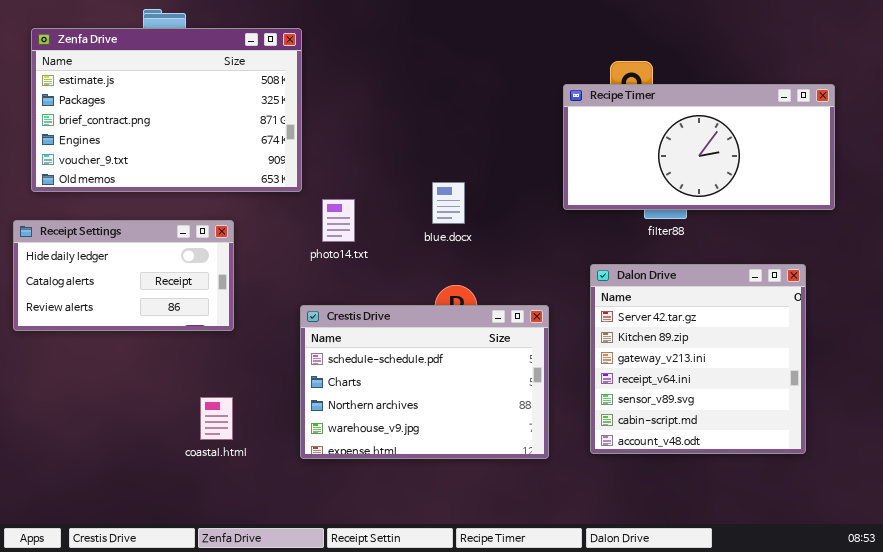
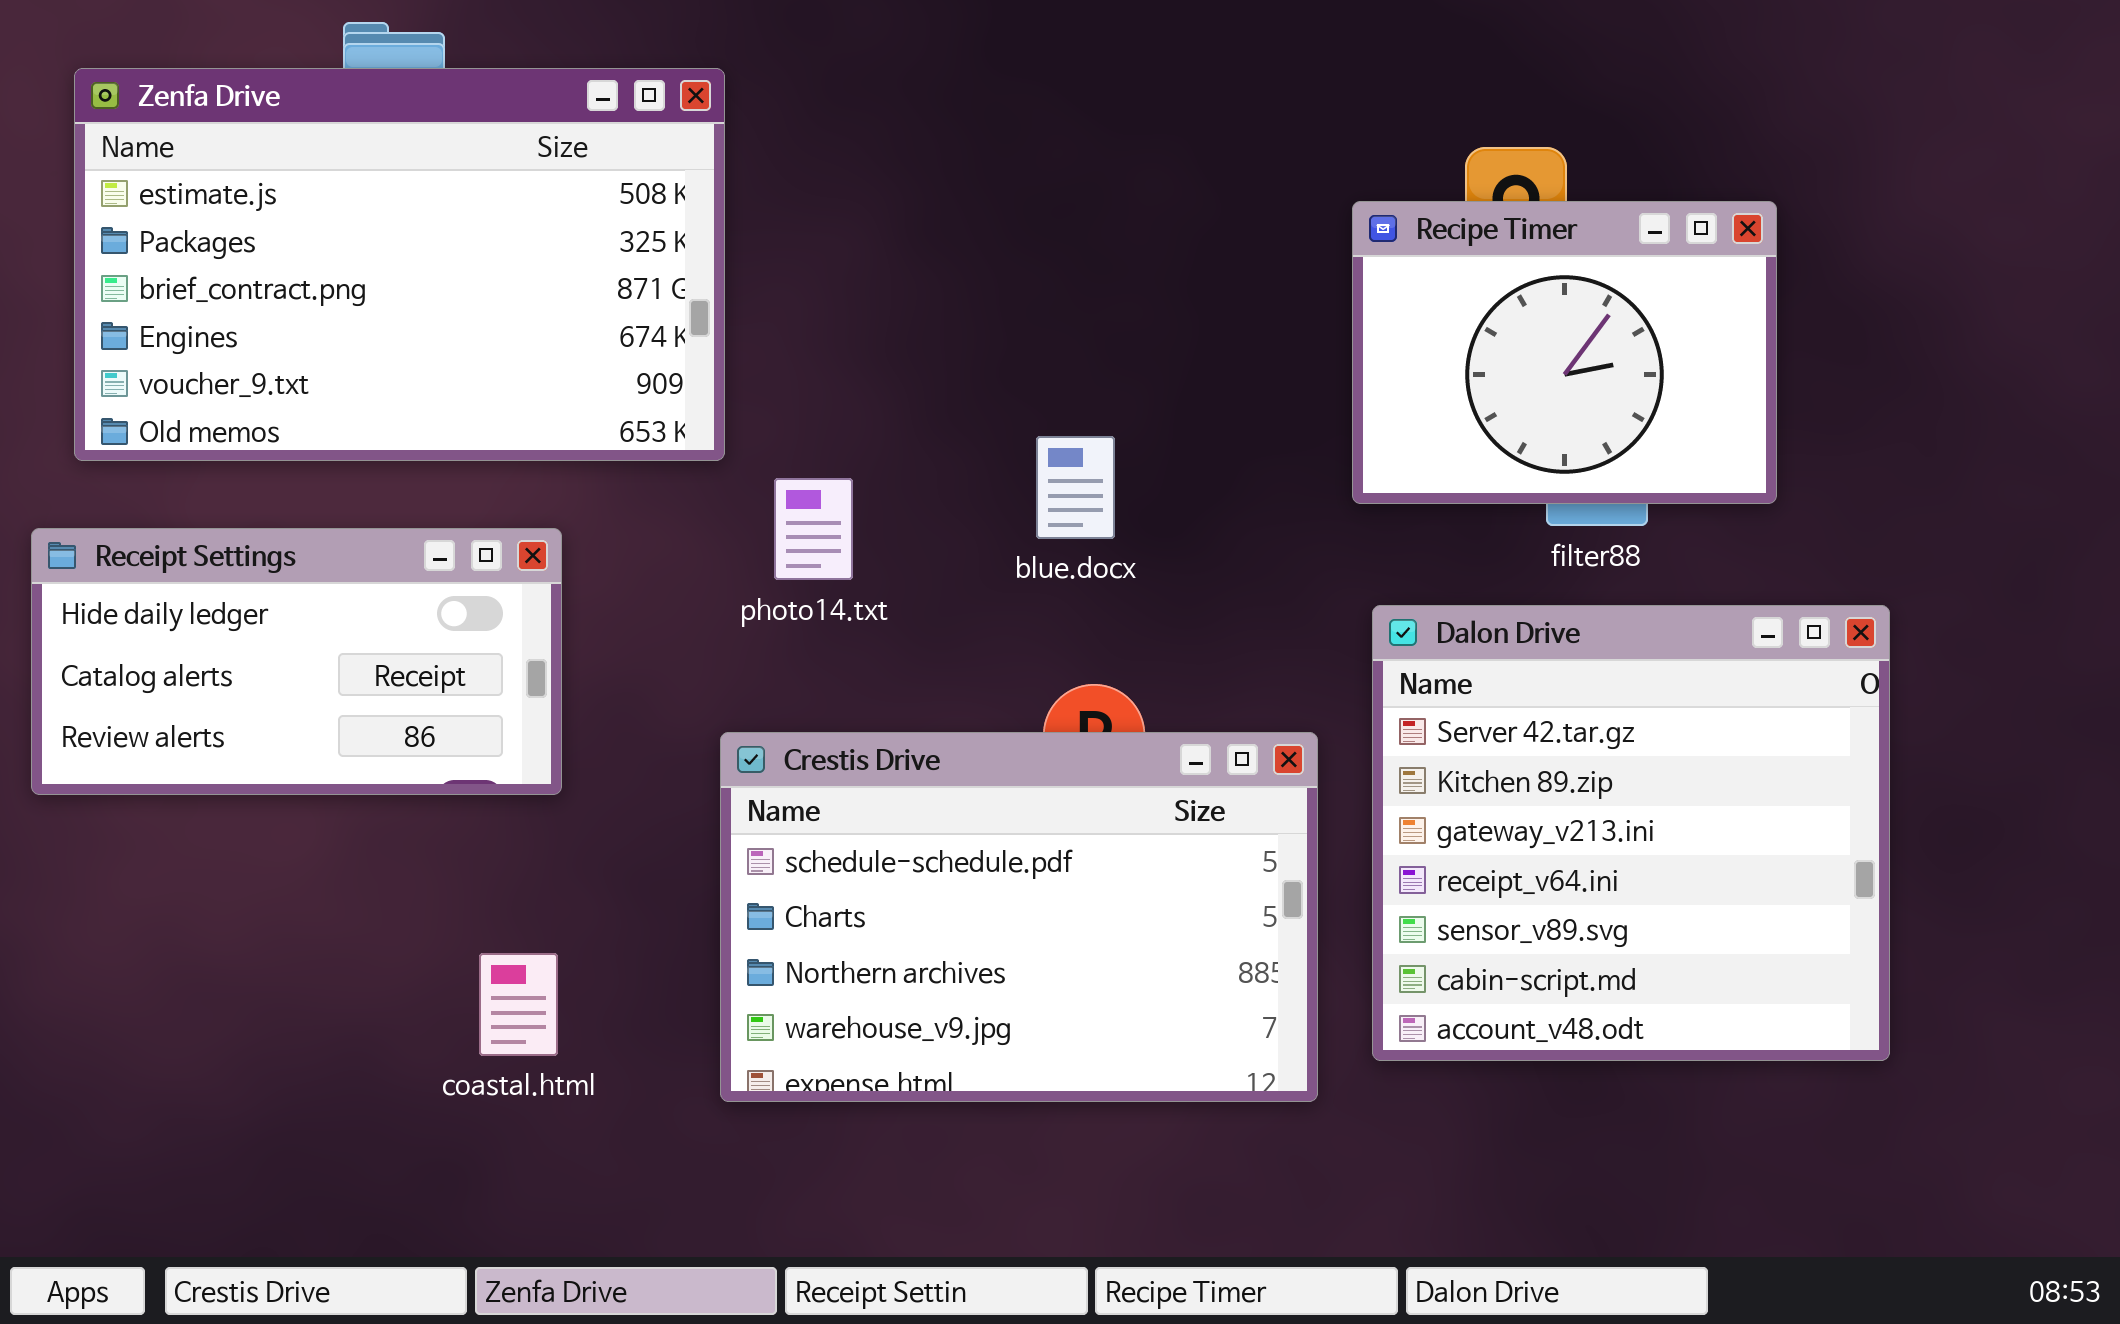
Recipe Timer: [563,84,835,210] -> [1352,201,1777,504], resized
Dalon Drive: [590,264,806,454] -> [1372,605,1890,1061], moved

